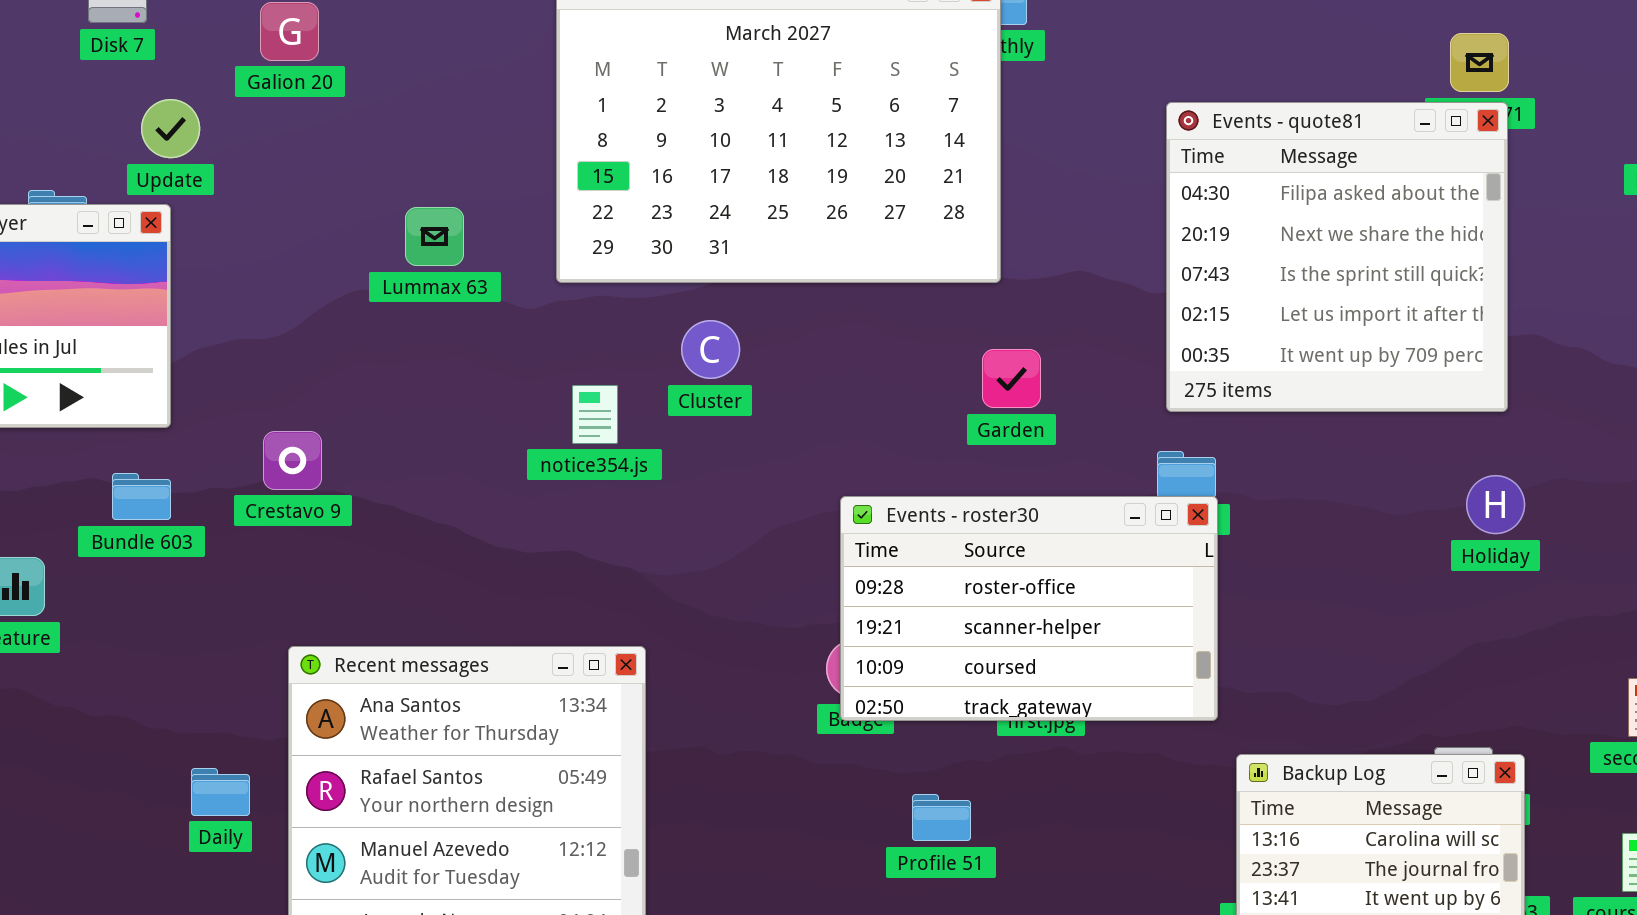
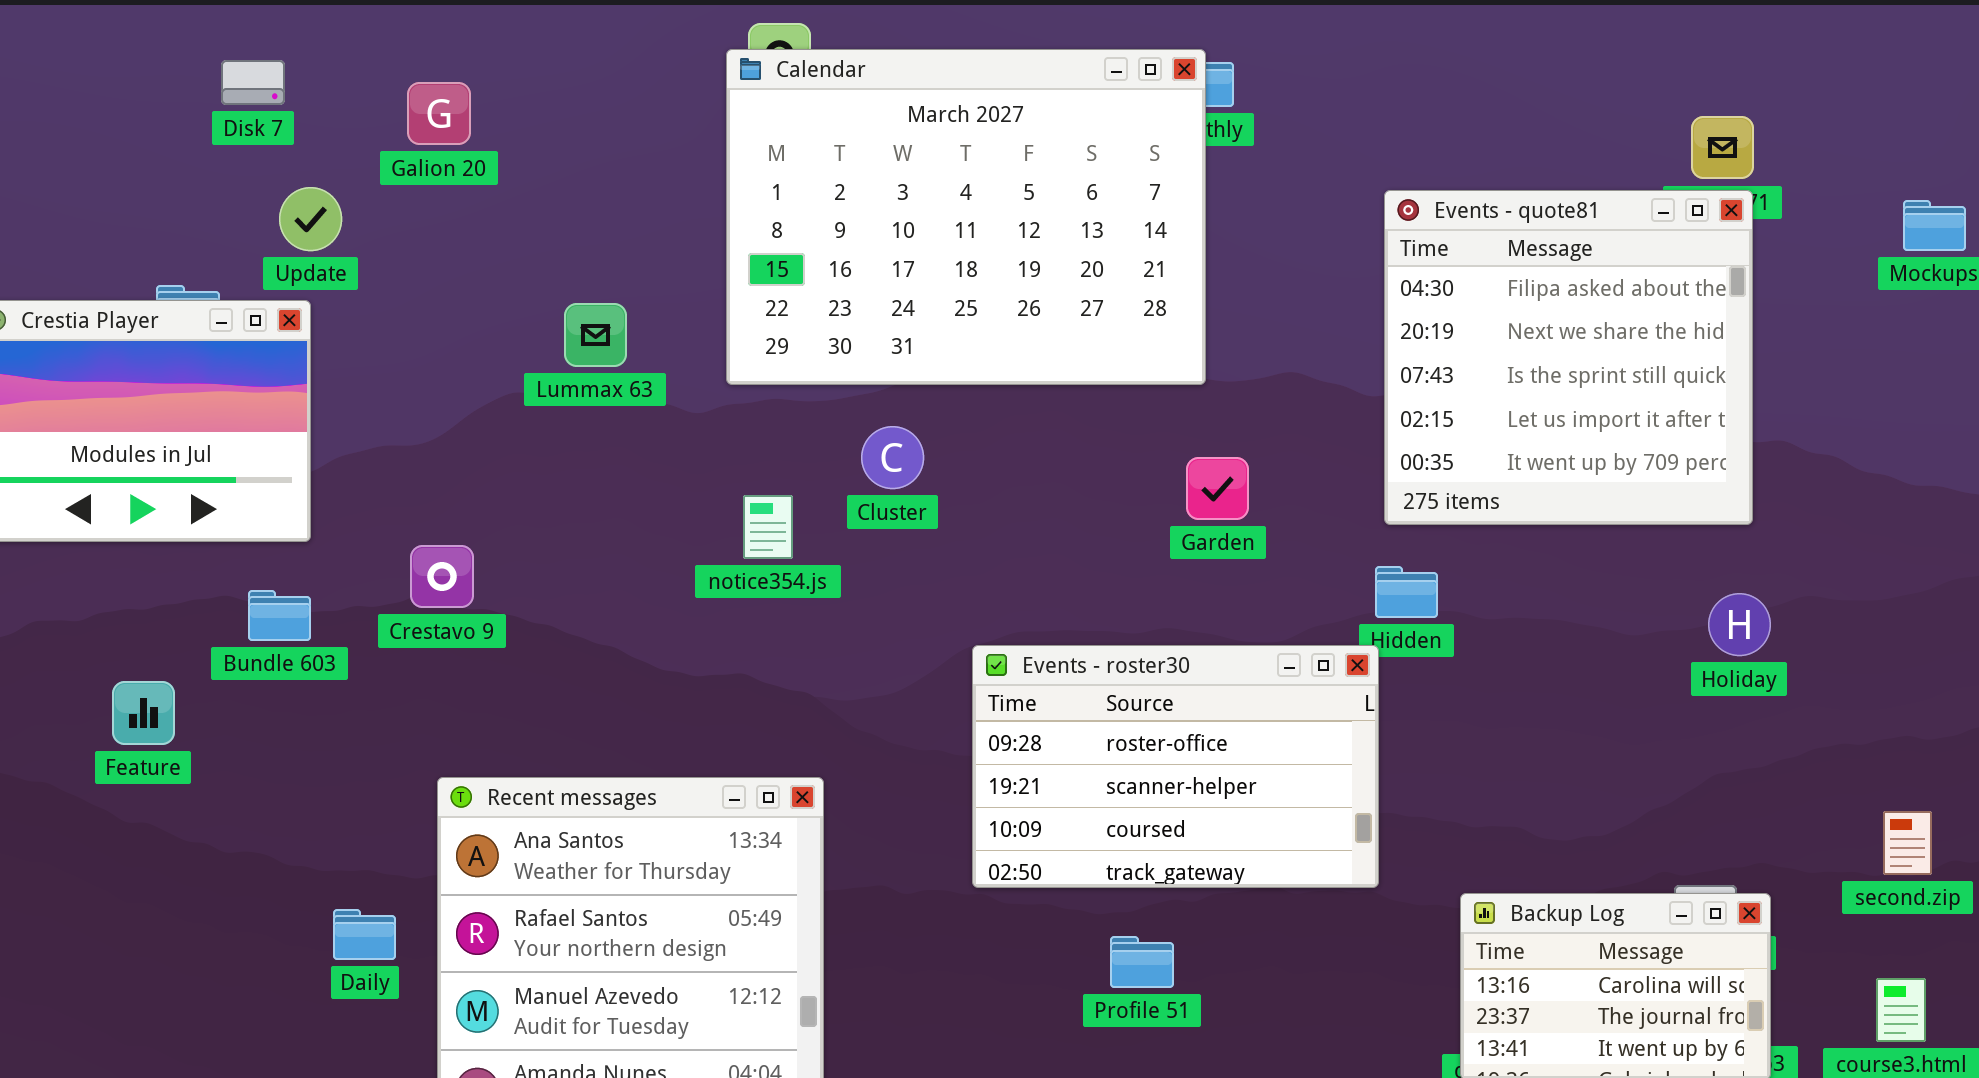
Events - roster30: [840,496,1218,721] -> [972,645,1379,888], moved

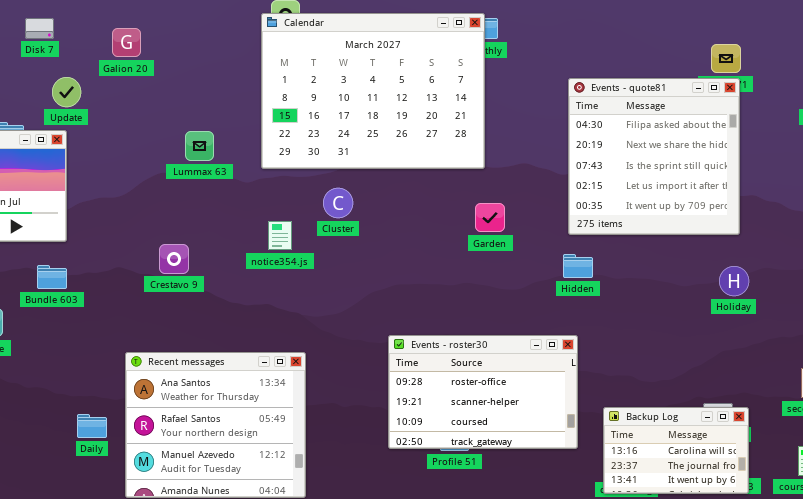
Crestavo 9: [410,545,474,608] -> [159,244,189,274], moved
Events - roster30: [972,645,1379,888] -> [388,335,578,449], moved

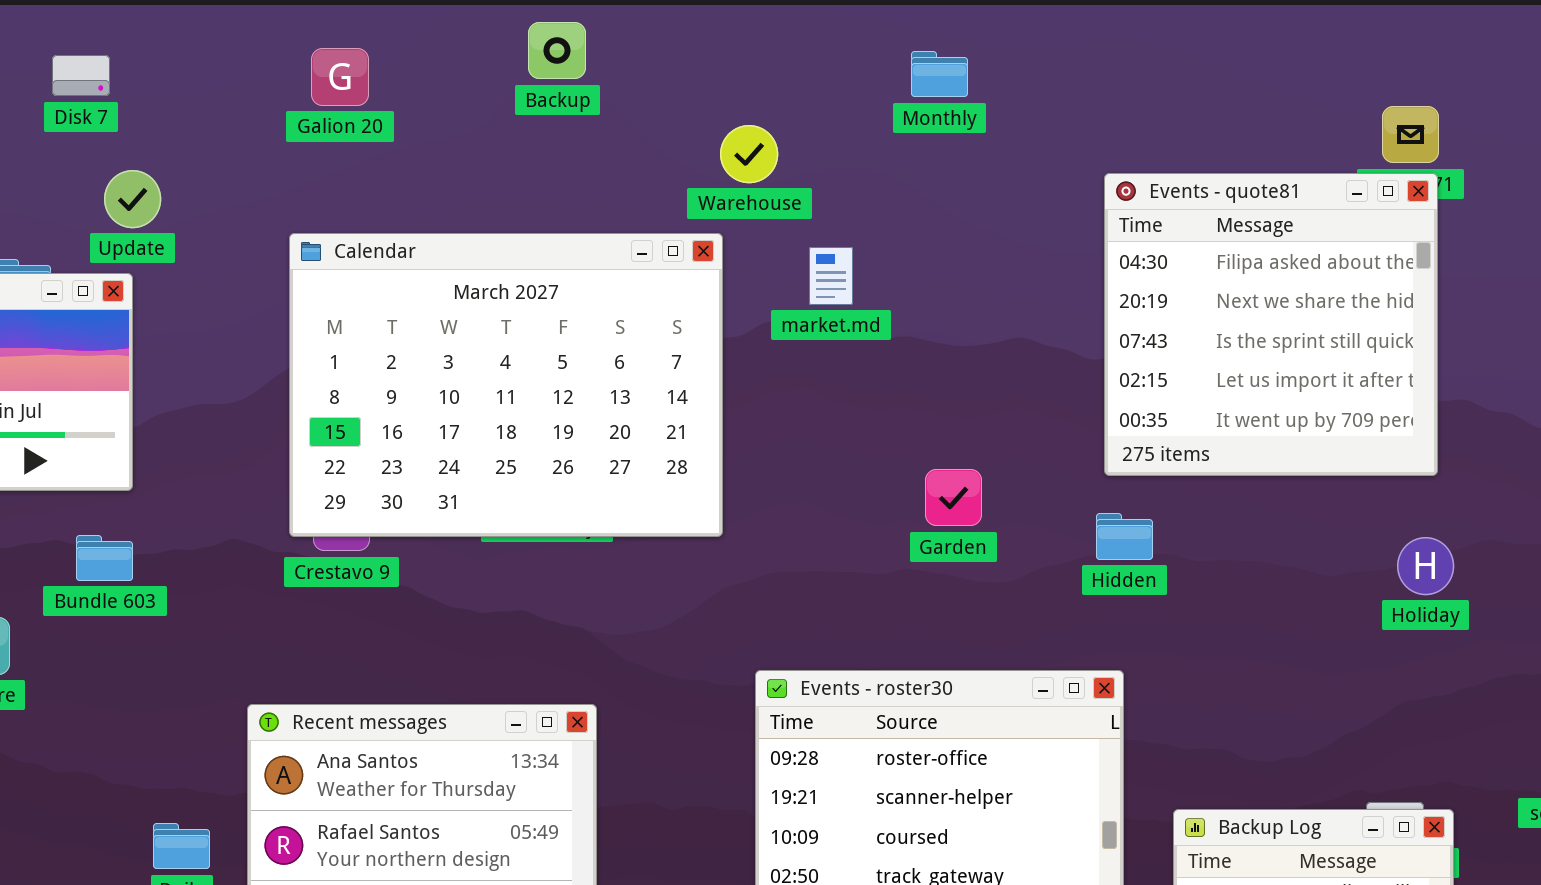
Calendar: [261,13,485,169] -> [289,233,723,537], moved
Galion 20: [112,28,141,57] -> [311,48,369,106], moved
Garden: [475,203,505,232] -> [925,469,982,526], moved

